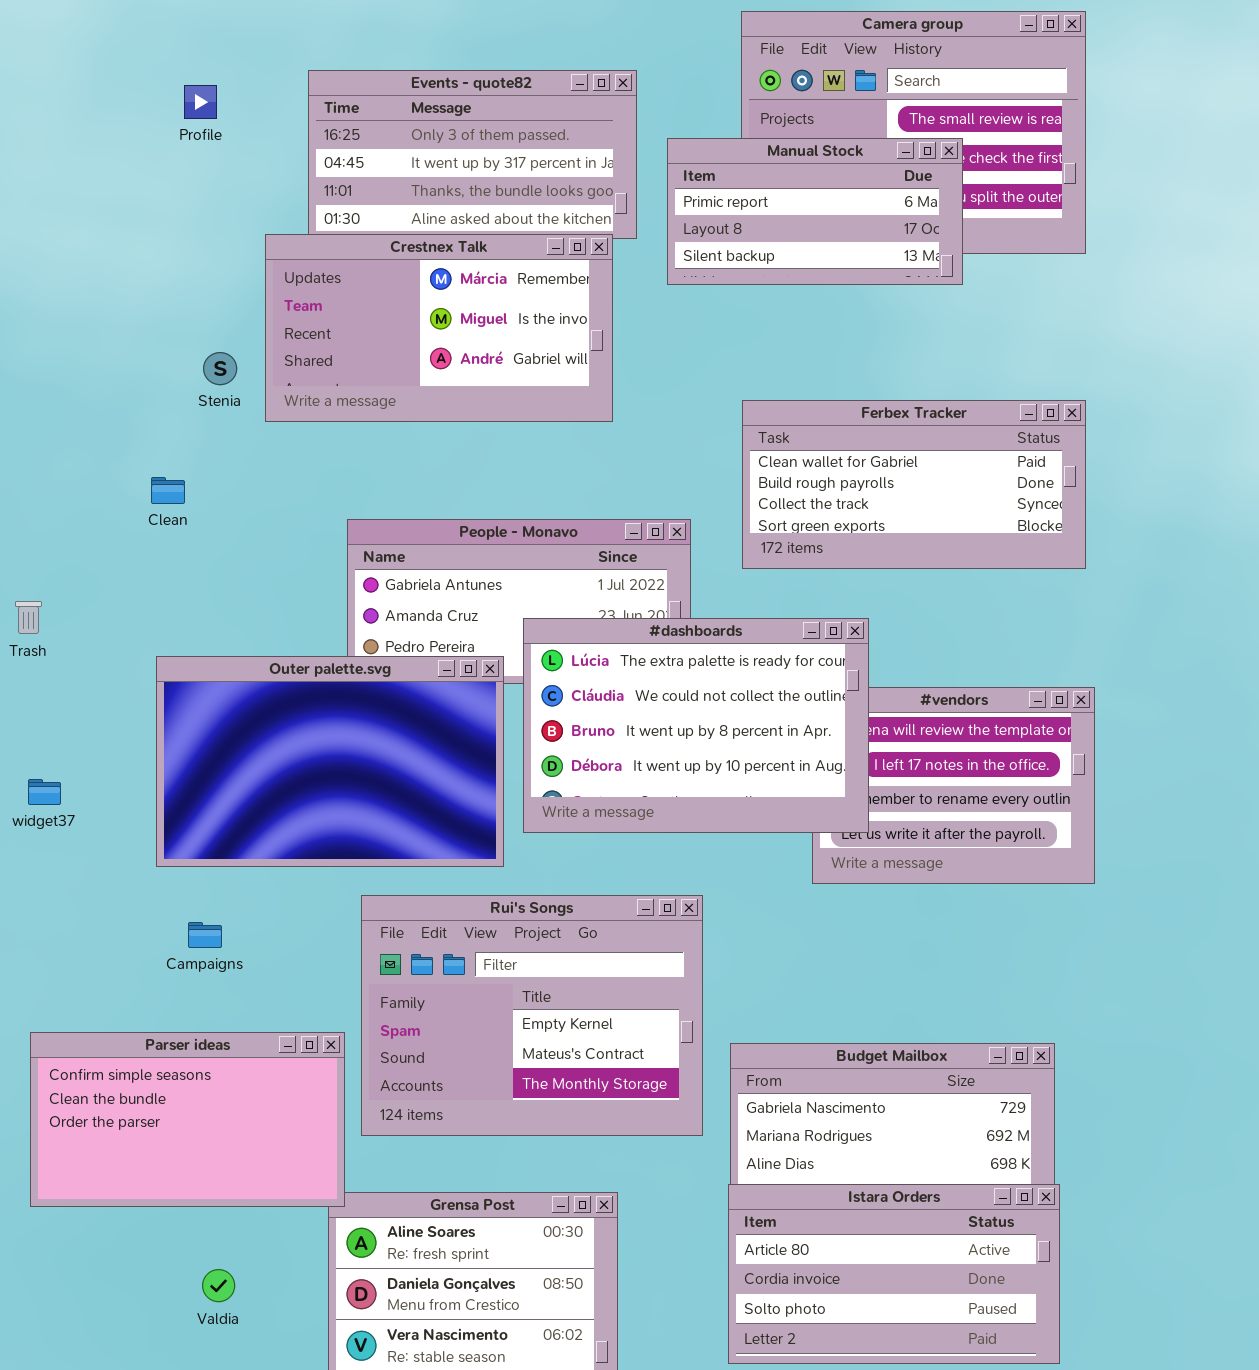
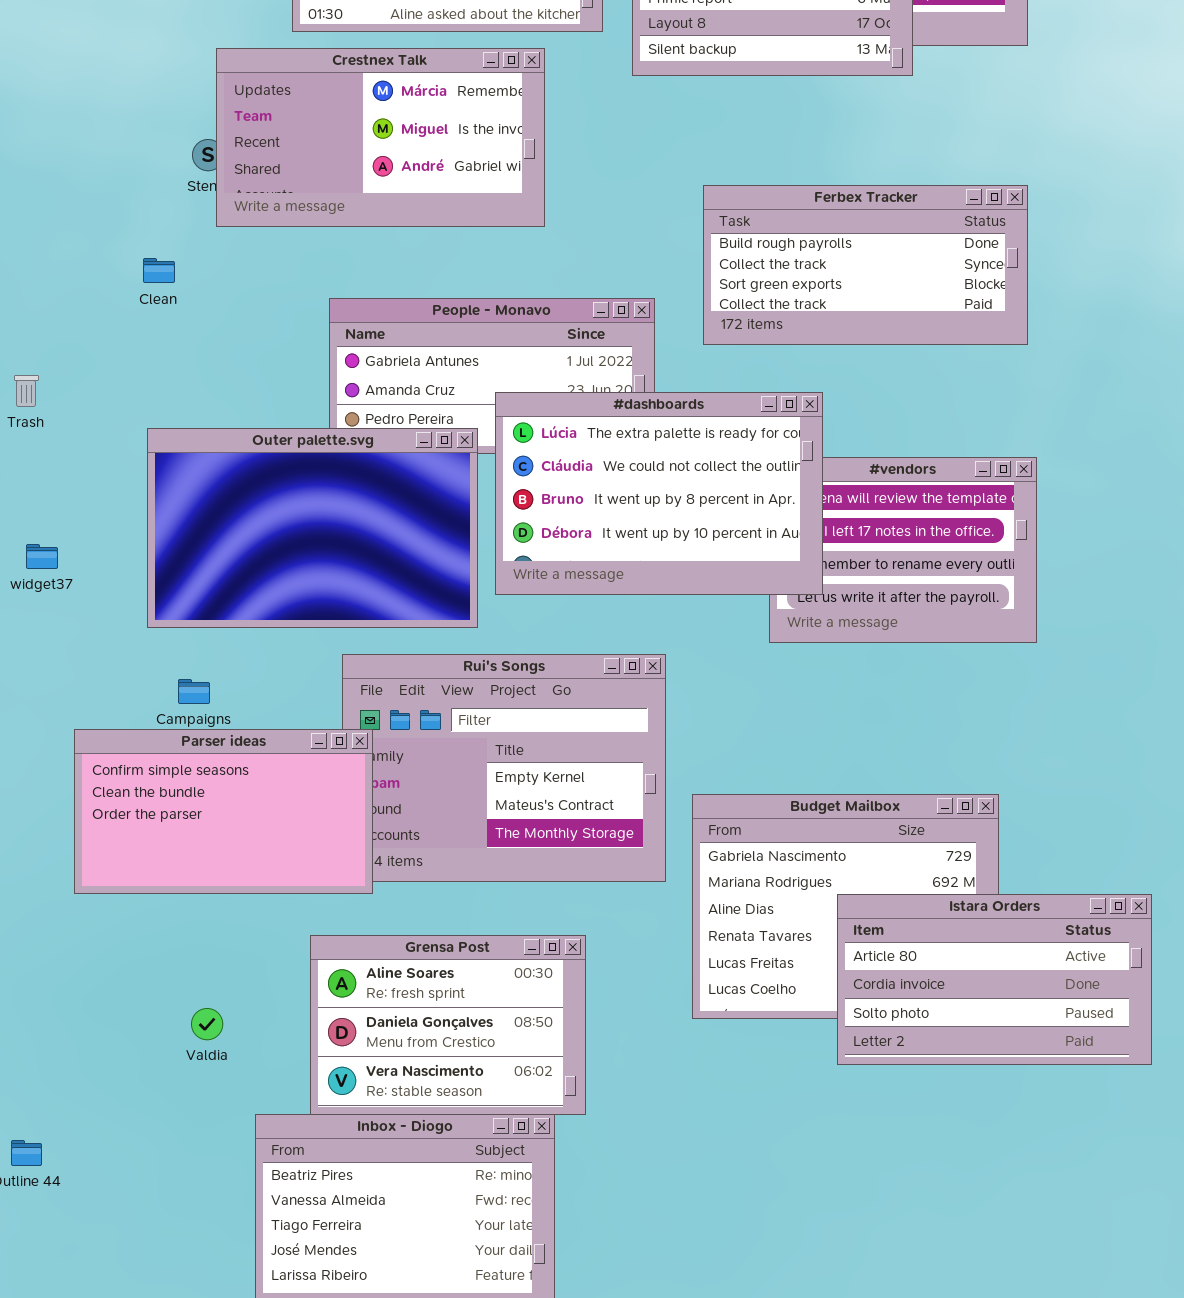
Crestnex Talk: [265,234,613,422] -> [216,48,545,227], moved
Ferbex Tracker: [742,400,1086,569] -> [703,185,1028,345], scrolled down 1 row
Parser ideas: [30,1032,345,1207] -> [74,729,373,894], moved
Istara Orders: [728,1184,1060,1364] -> [837,894,1152,1065], moved

